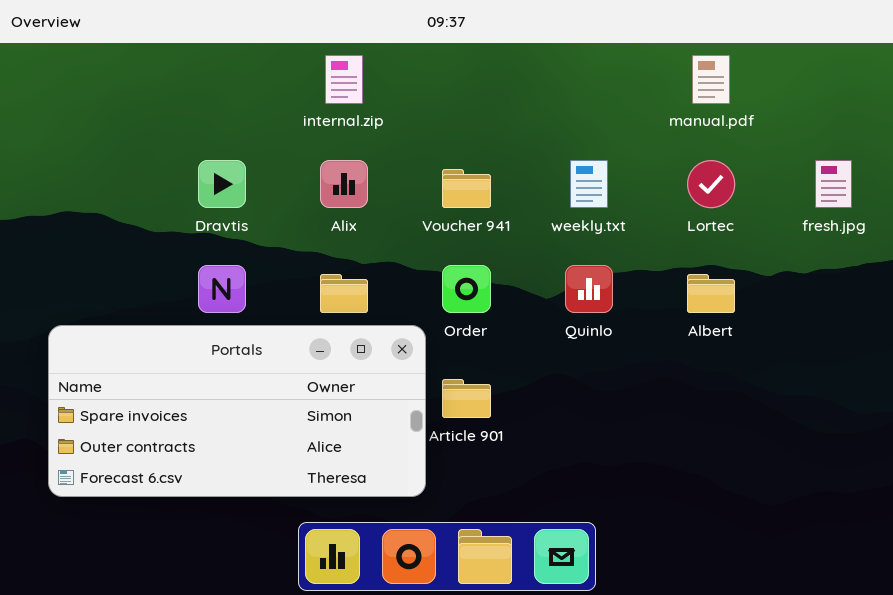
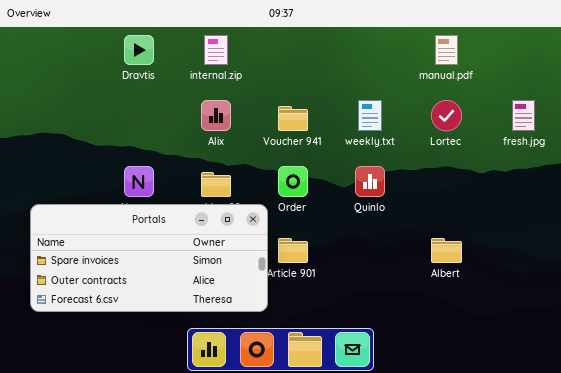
Dravtis: [198,160,246,208] -> [124,35,154,65], moved
Albert: [687,274,735,313] -> [431,238,462,263], moved

